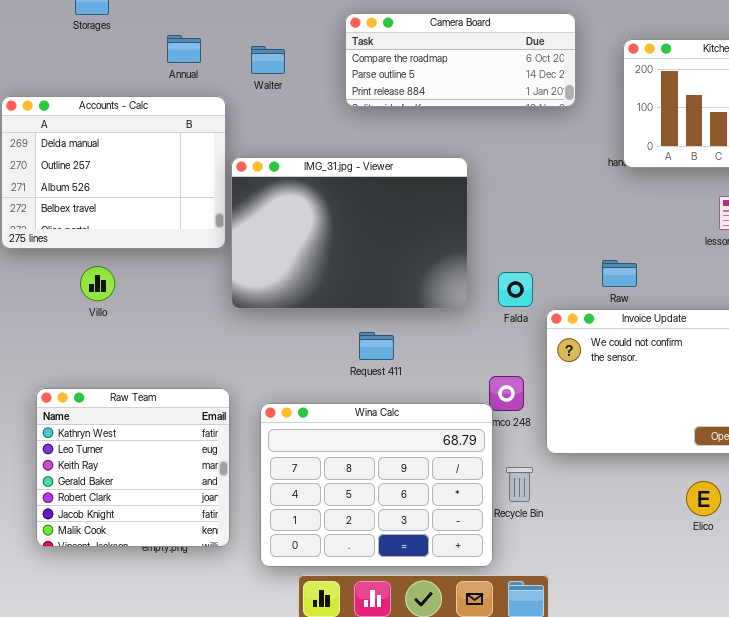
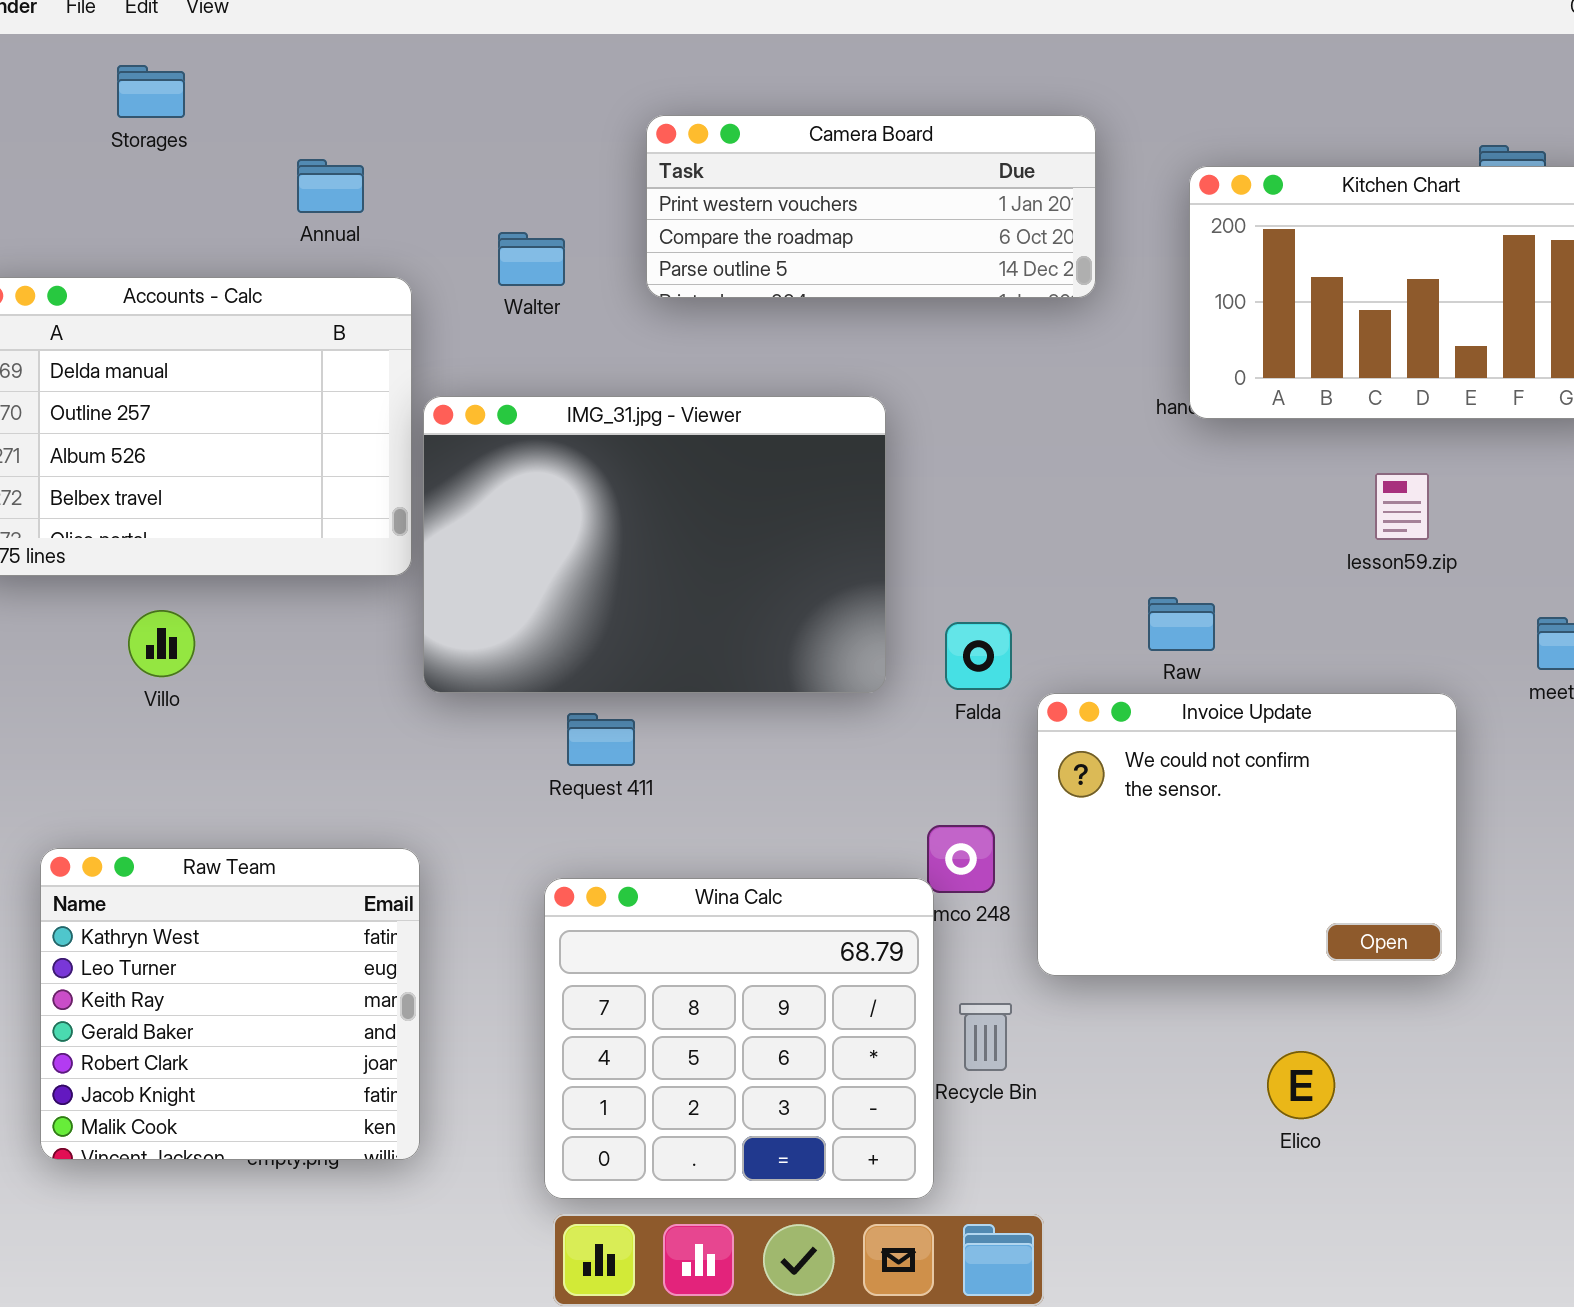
Camera Board: [345,13,576,107] -> [646,115,1096,298], scrolled up 1 row
Walter: [251,46,285,74] -> [498,232,565,286], moved
Request 411: [359,332,394,360] -> [567,713,635,766], moved
Wina Calc: [260,403,493,567] -> [544,878,934,1199], resized
Elico: [686,481,721,516] -> [1267,1051,1335,1119], moved

